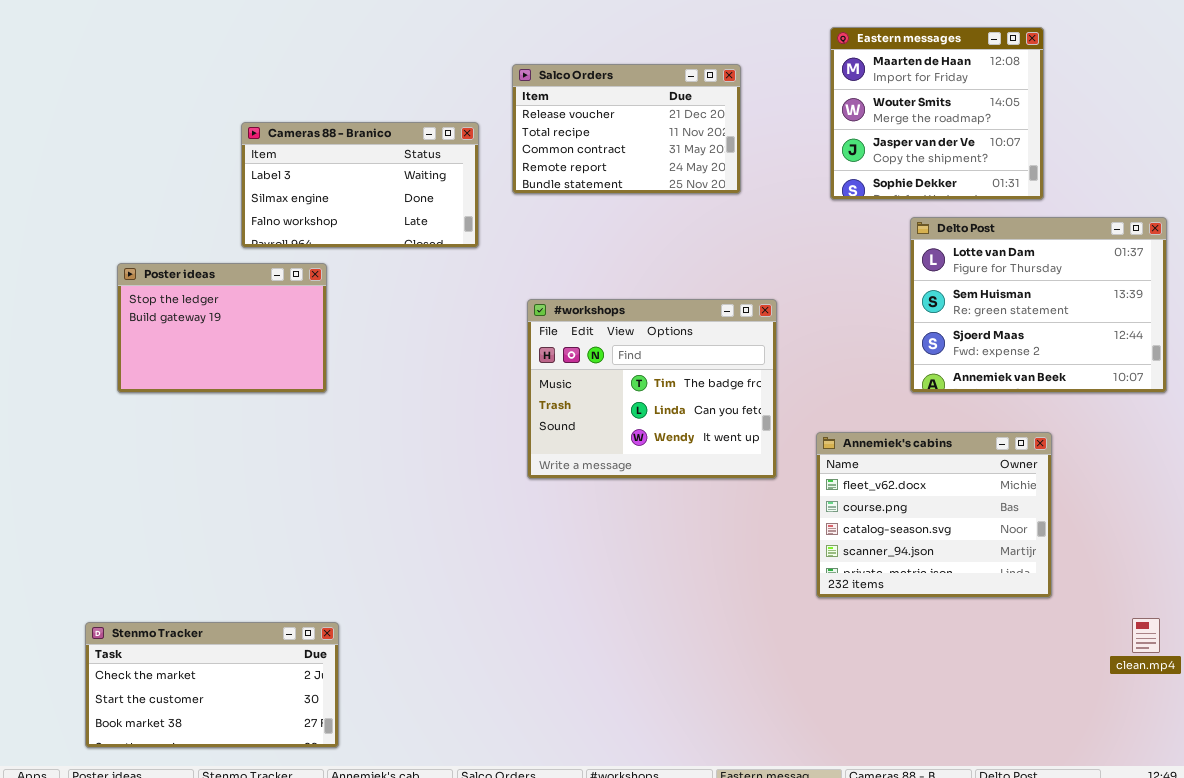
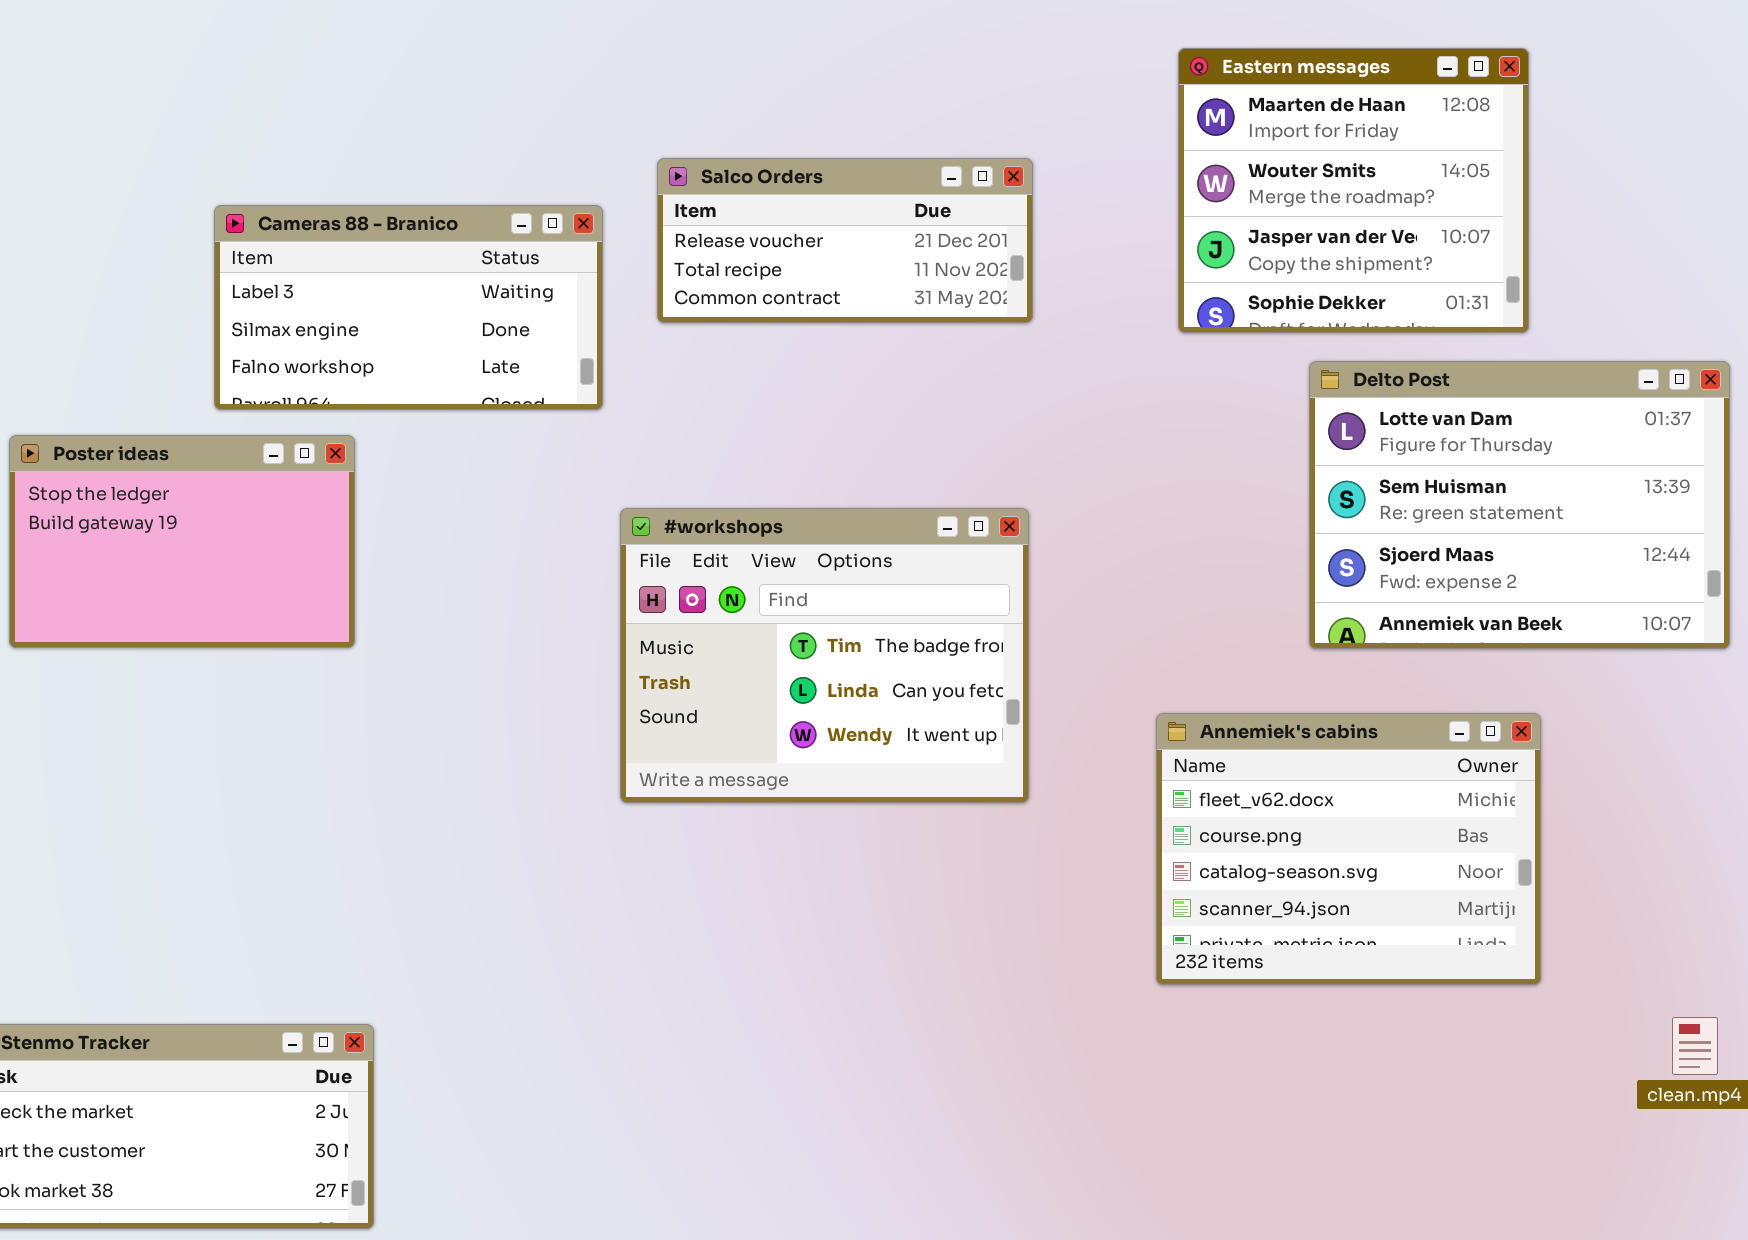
Salco Orders: [512,64,741,194] -> [657,158,1033,323], resized
#workshops: [527,299,777,479] -> [620,508,1029,803], moved

